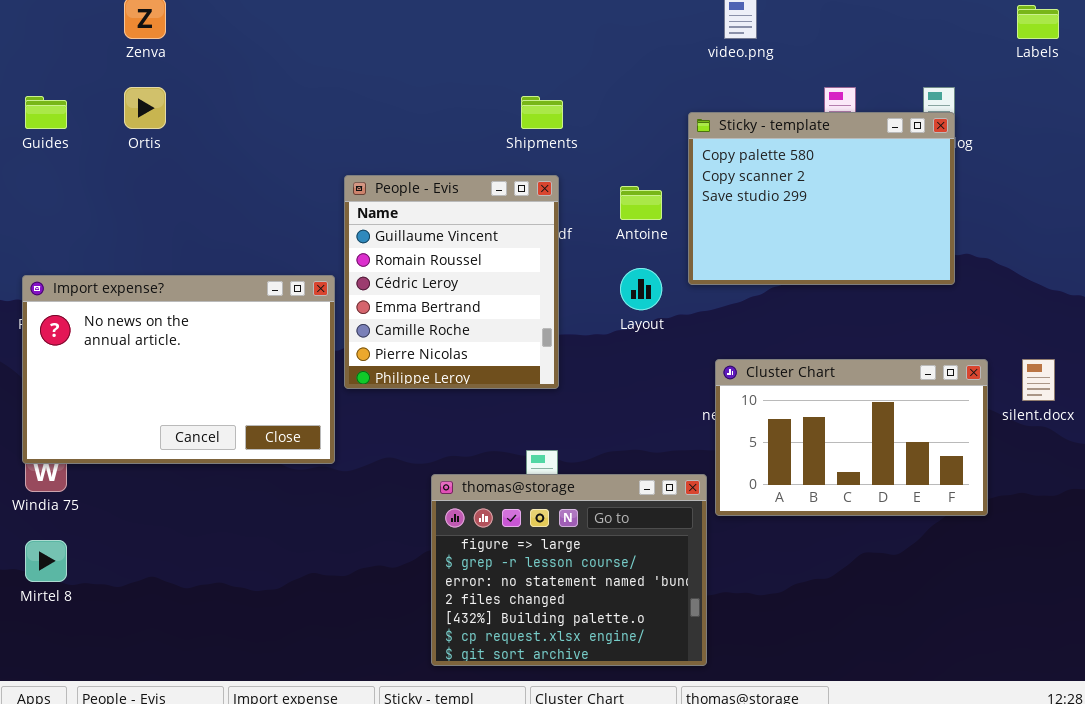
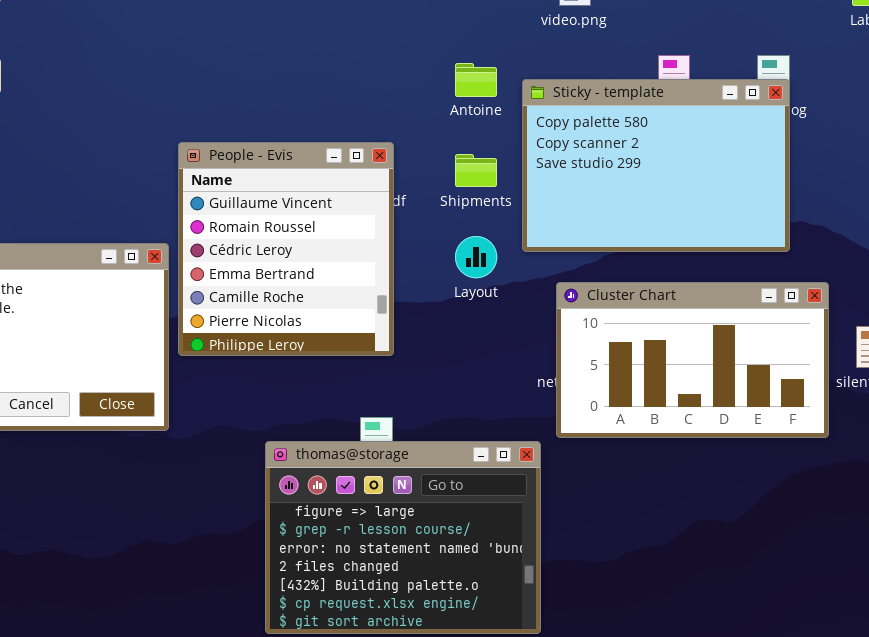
Shipments: [521,96,563,129] -> [455,154,497,187], moved
Antoine: [620,186,662,220] -> [455,63,497,97], moved
Cluster Chart: [715,359,988,516] -> [556,282,829,438], moved

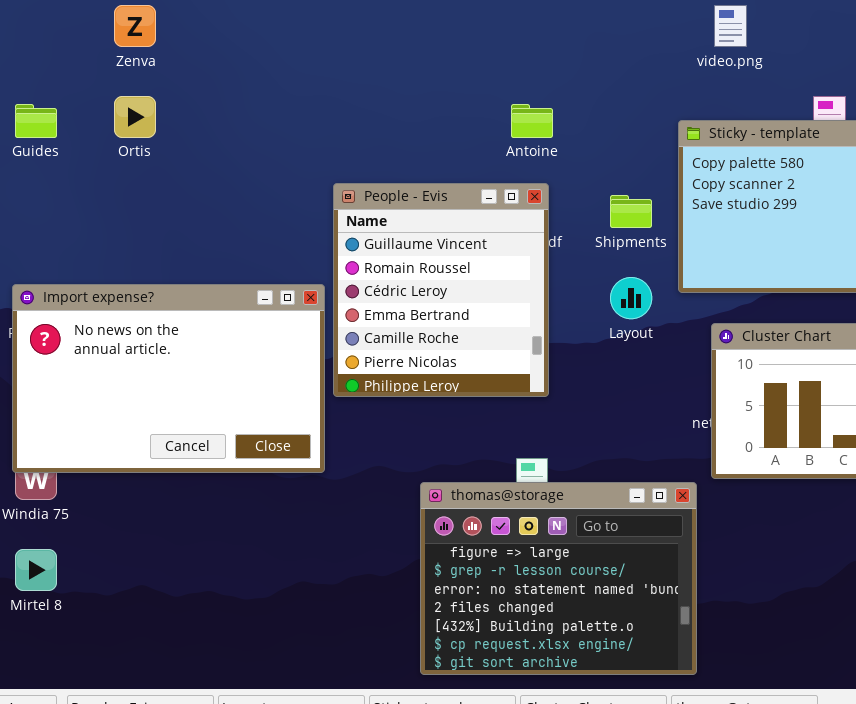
Antoine: [455,63,497,97] -> [511,104,553,138], moved

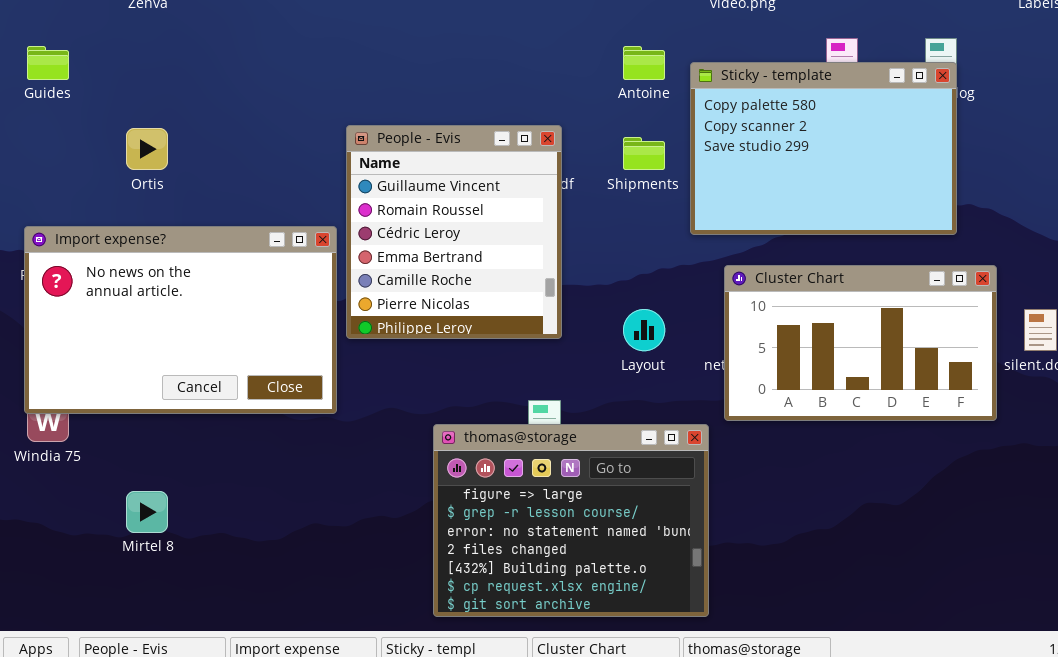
Ortis: [114,96,156,138] -> [126,128,168,170], moved
Antoine: [511,104,553,138] -> [623,46,665,80], moved
Layout: [610,277,652,319] -> [623,309,665,351], moved
Mirtel 8: [15,549,57,591] -> [126,491,168,533], moved

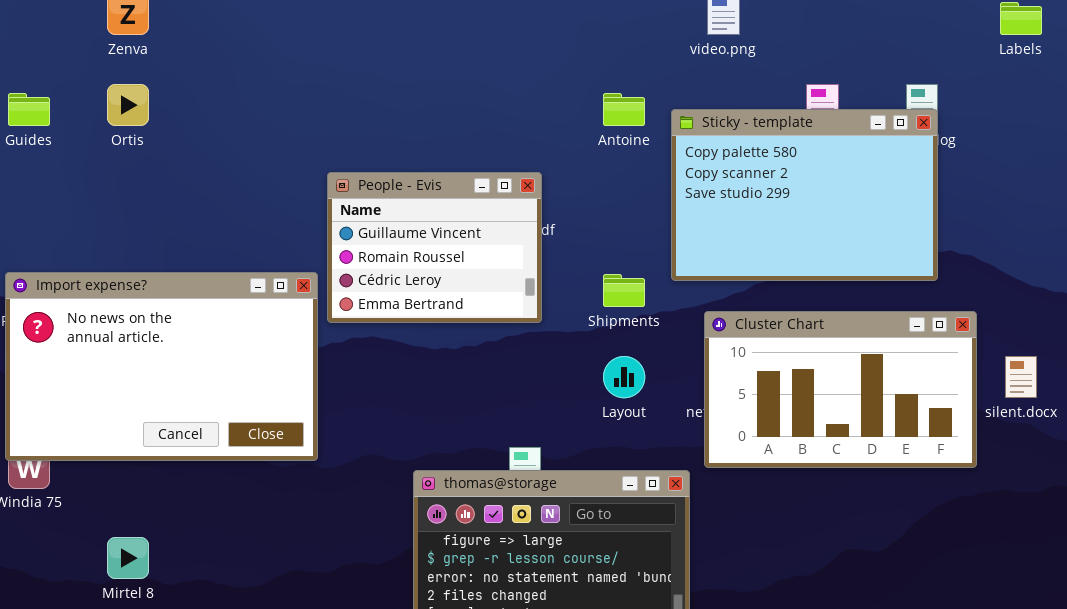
People - Evis: [346,125,562,339] -> [327,172,542,323], resized
Ortis: [126,128,168,170] -> [107,84,149,126], moved
Shipments: [623,137,665,170] -> [603,274,645,307], moved

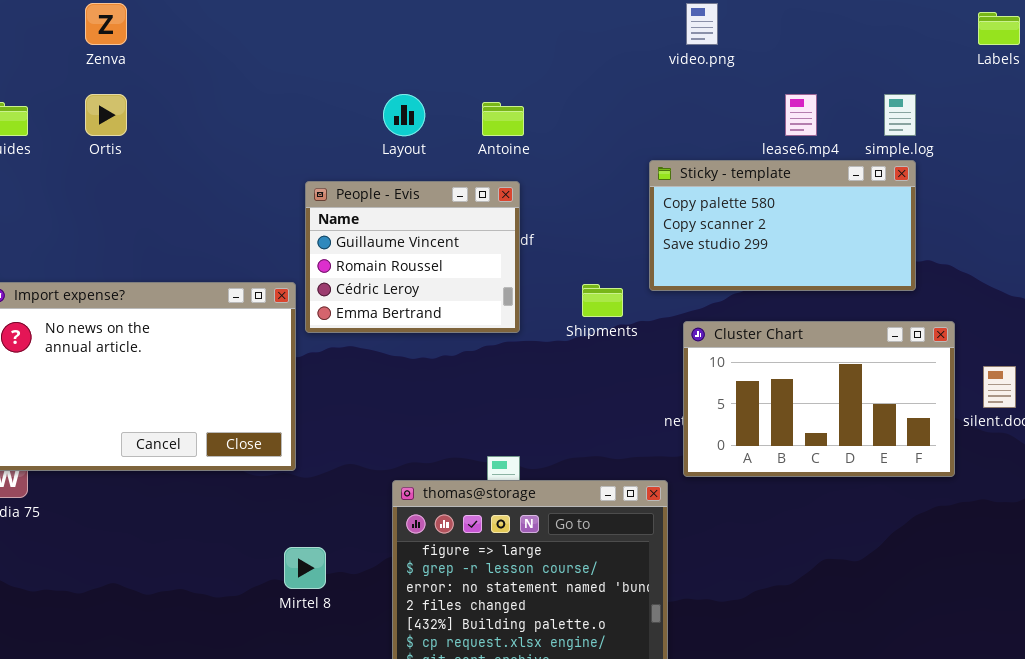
Antoine: [603,93,645,126] -> [482,102,524,136], moved
Sticky - template: [671,109,938,281] -> [649,160,916,291], resized
Layout: [603,356,645,398] -> [383,94,425,136], moved
Mirtel 8: [107,537,149,579] -> [284,547,326,589], moved

